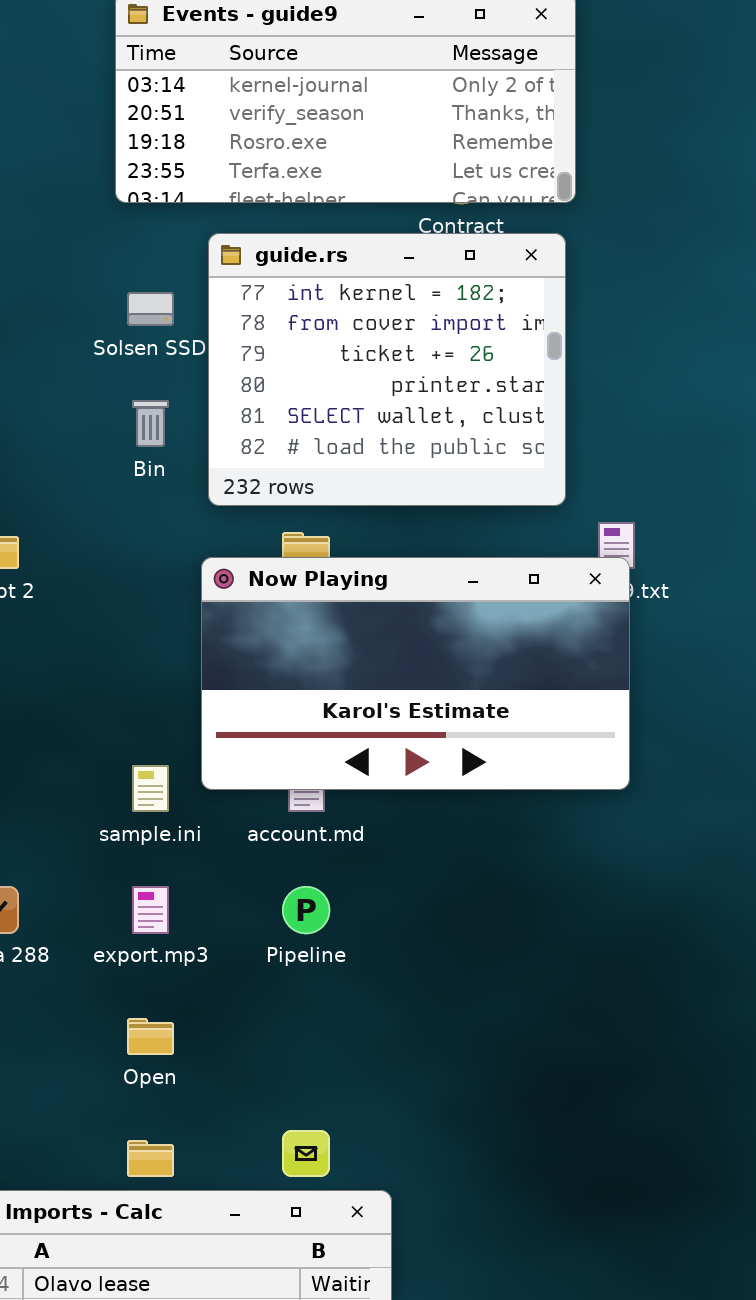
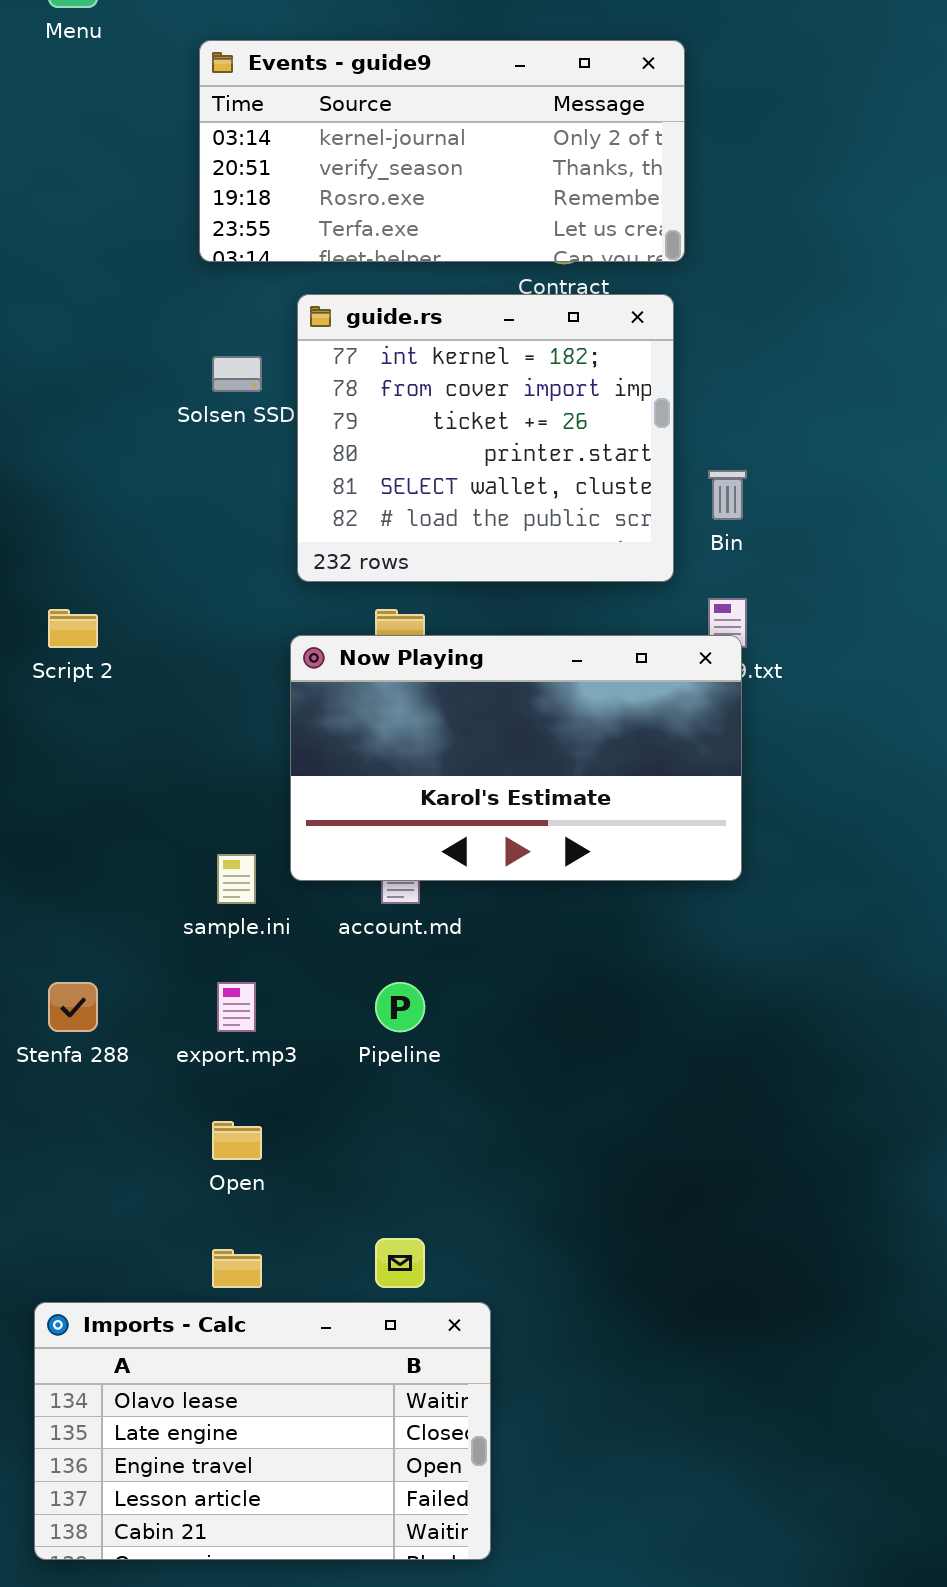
Bin: [132,400,169,447] -> [708,470,747,520], moved

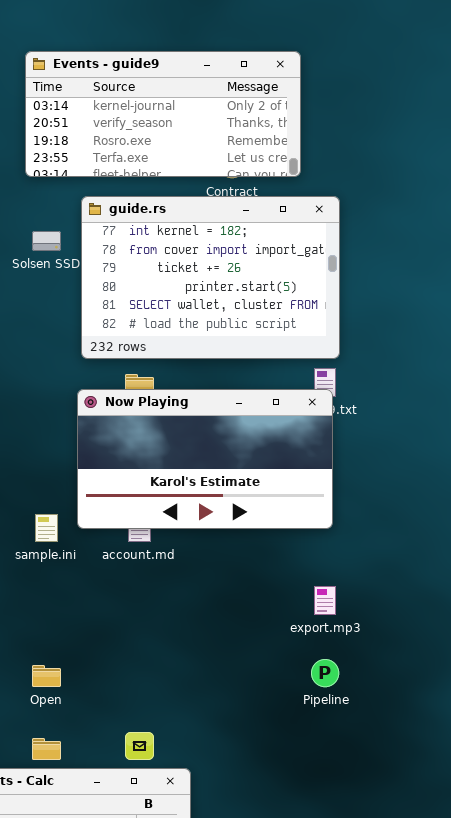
guide.rs: [297,294,674,582] -> [81,196,340,359], resized
export.mp3: [217,982,256,1032] -> [314,586,336,615], moved
Pipeline: [375,982,425,1032] -> [311,659,339,687], moved

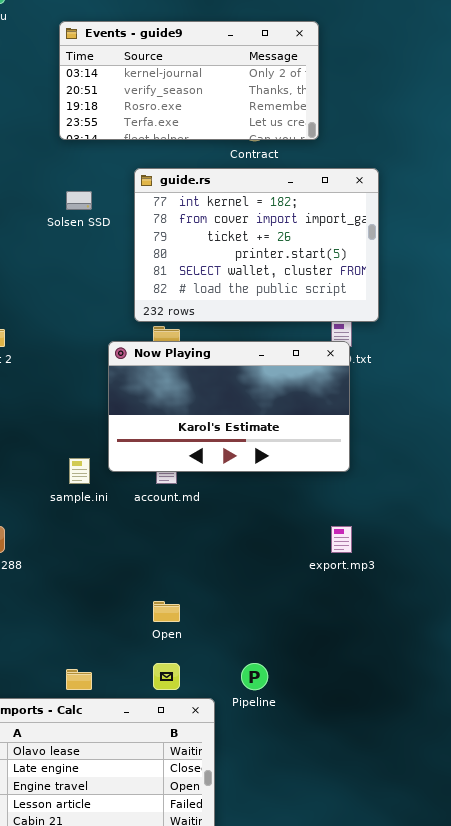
guide.rs: [81,196,340,359] -> [134,168,379,322], moved
Pipeline: [311,659,339,687] -> [241,663,268,690], moved
Open: [32,665,61,687] -> [153,601,180,622], moved

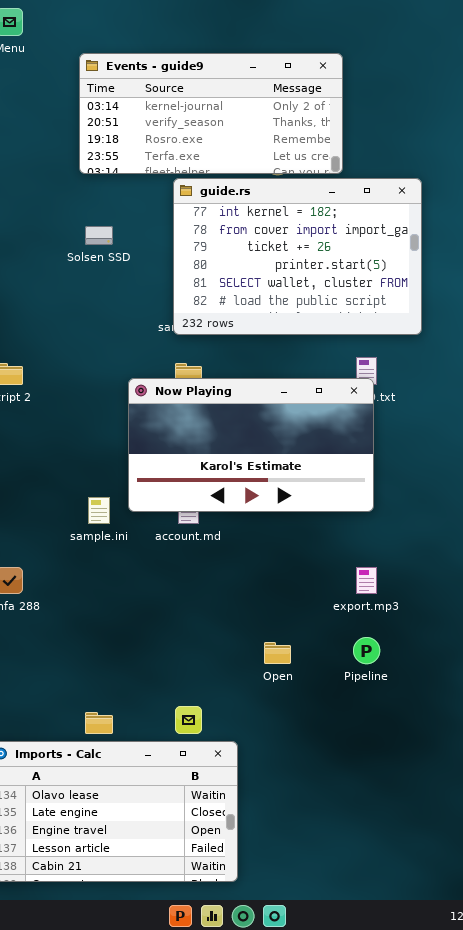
guide.rs: [134,168,379,322] -> [173,178,422,335], moved
Open: [153,601,180,622] -> [264,642,291,664], moved
Pipeline: [241,663,268,690] -> [353,637,380,664], moved

